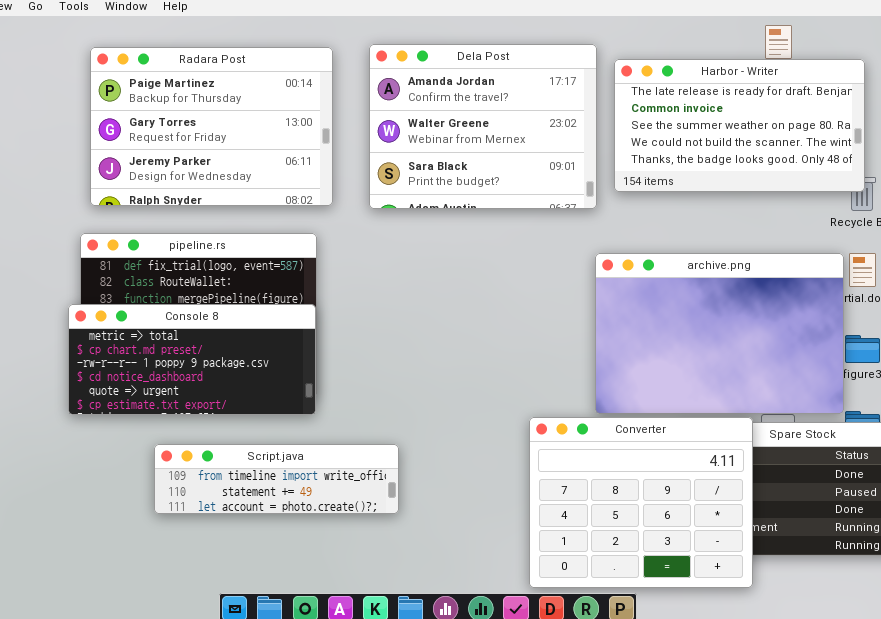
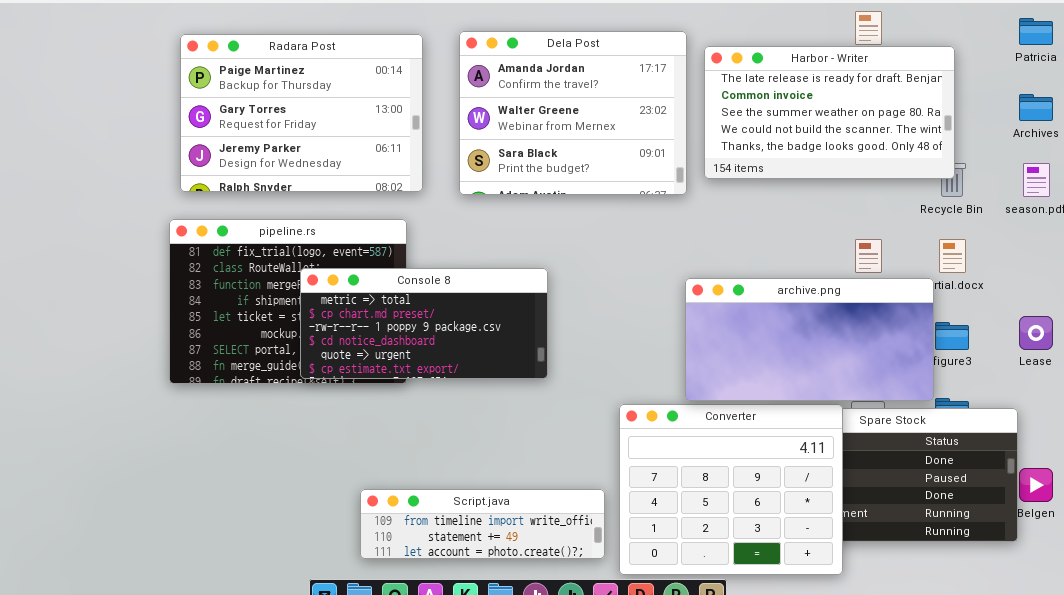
archive.png: [595,253,844,414] -> [685,278,934,401], resized
Console 8: [68,304,316,415] -> [300,268,548,379], moved
Script.java: [154,444,399,514] -> [360,489,605,559], moved

